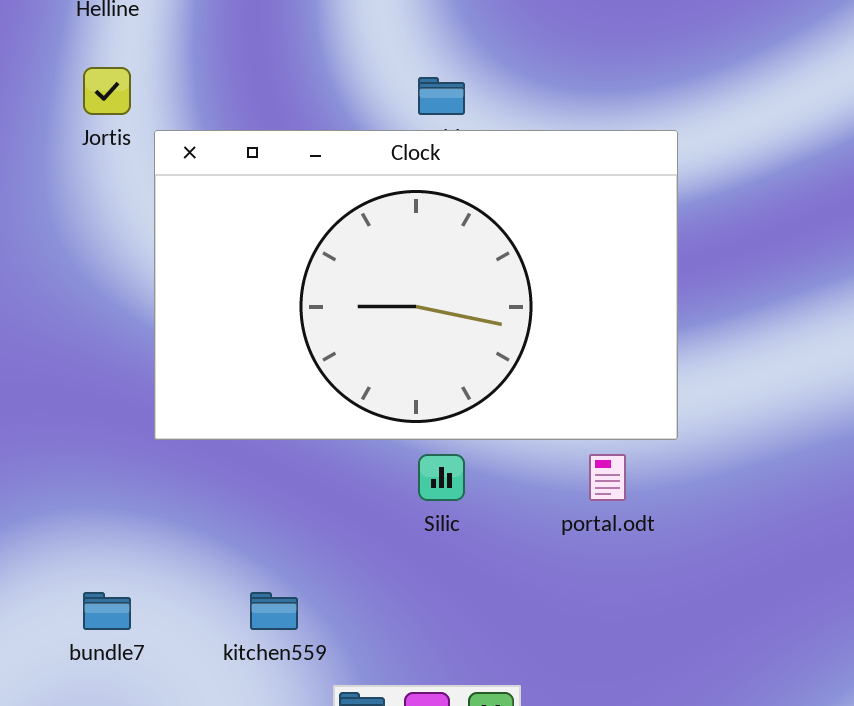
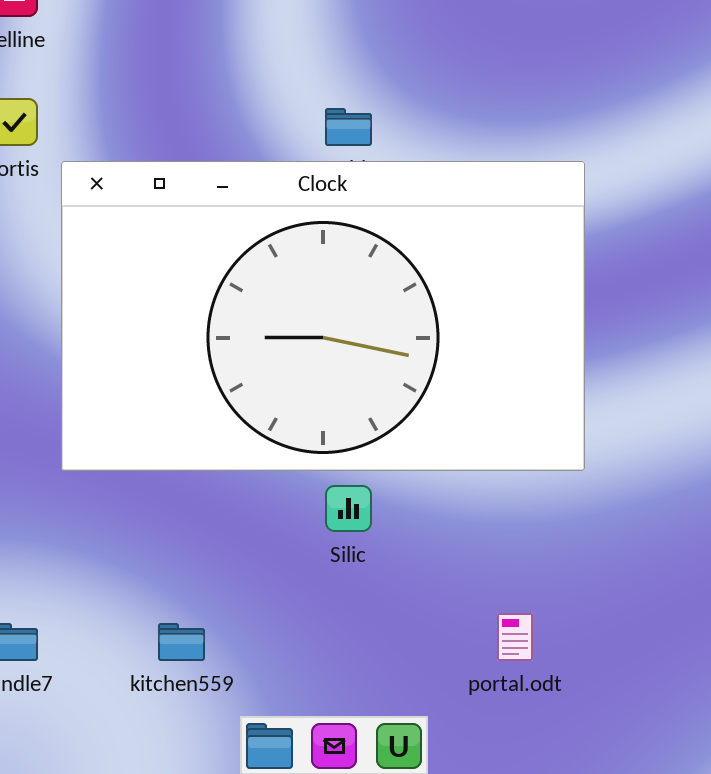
portal.odt: [589,454,626,501] -> [497,613,533,661], moved

